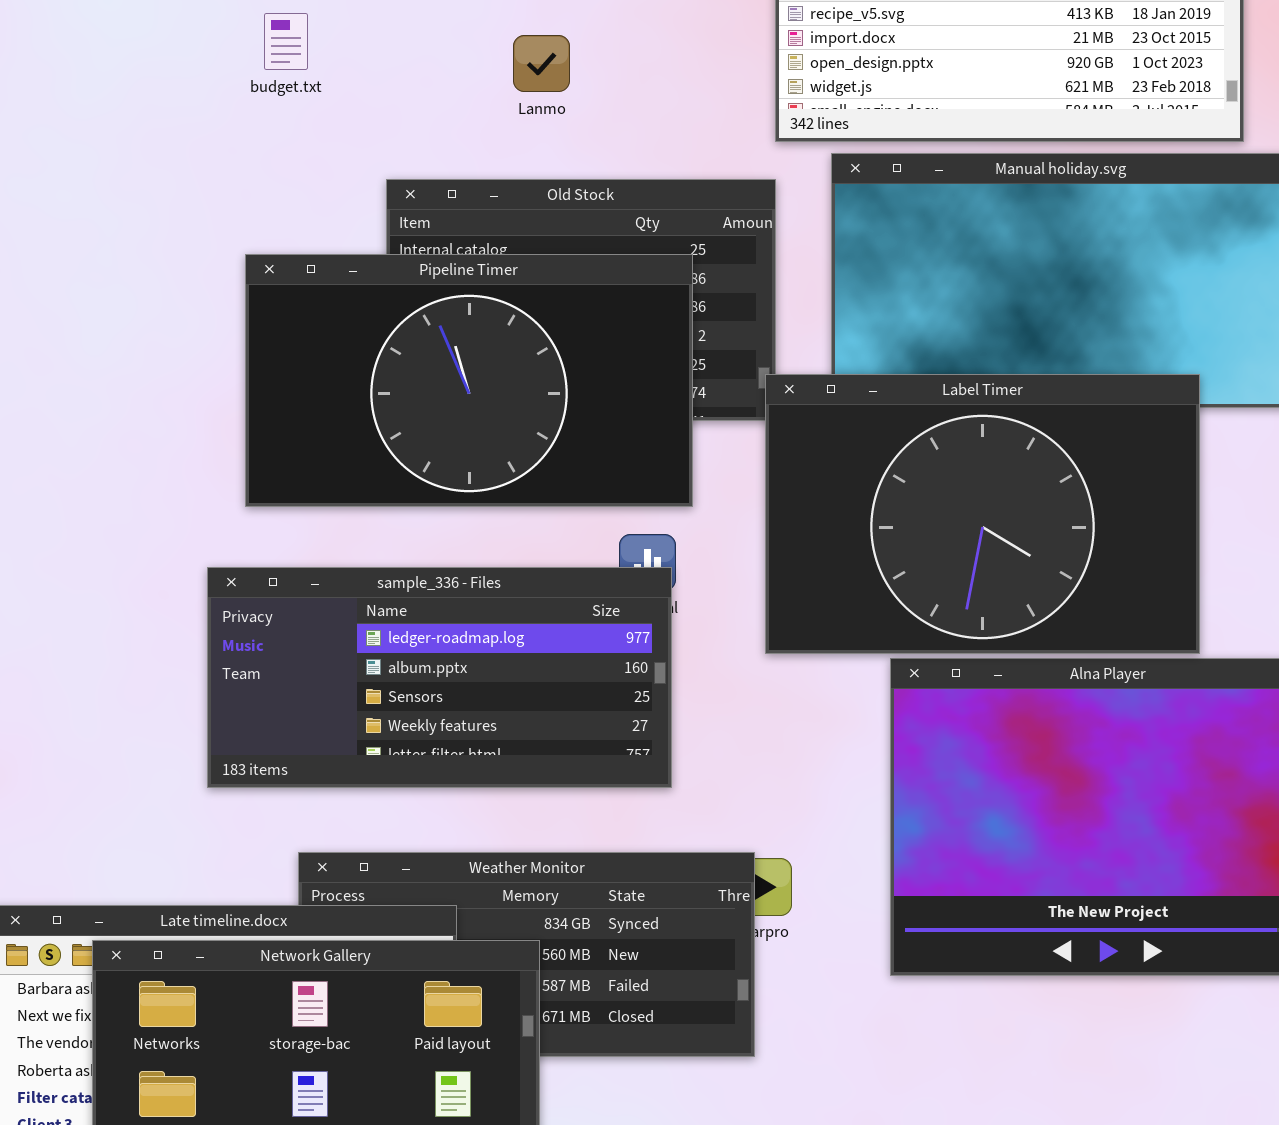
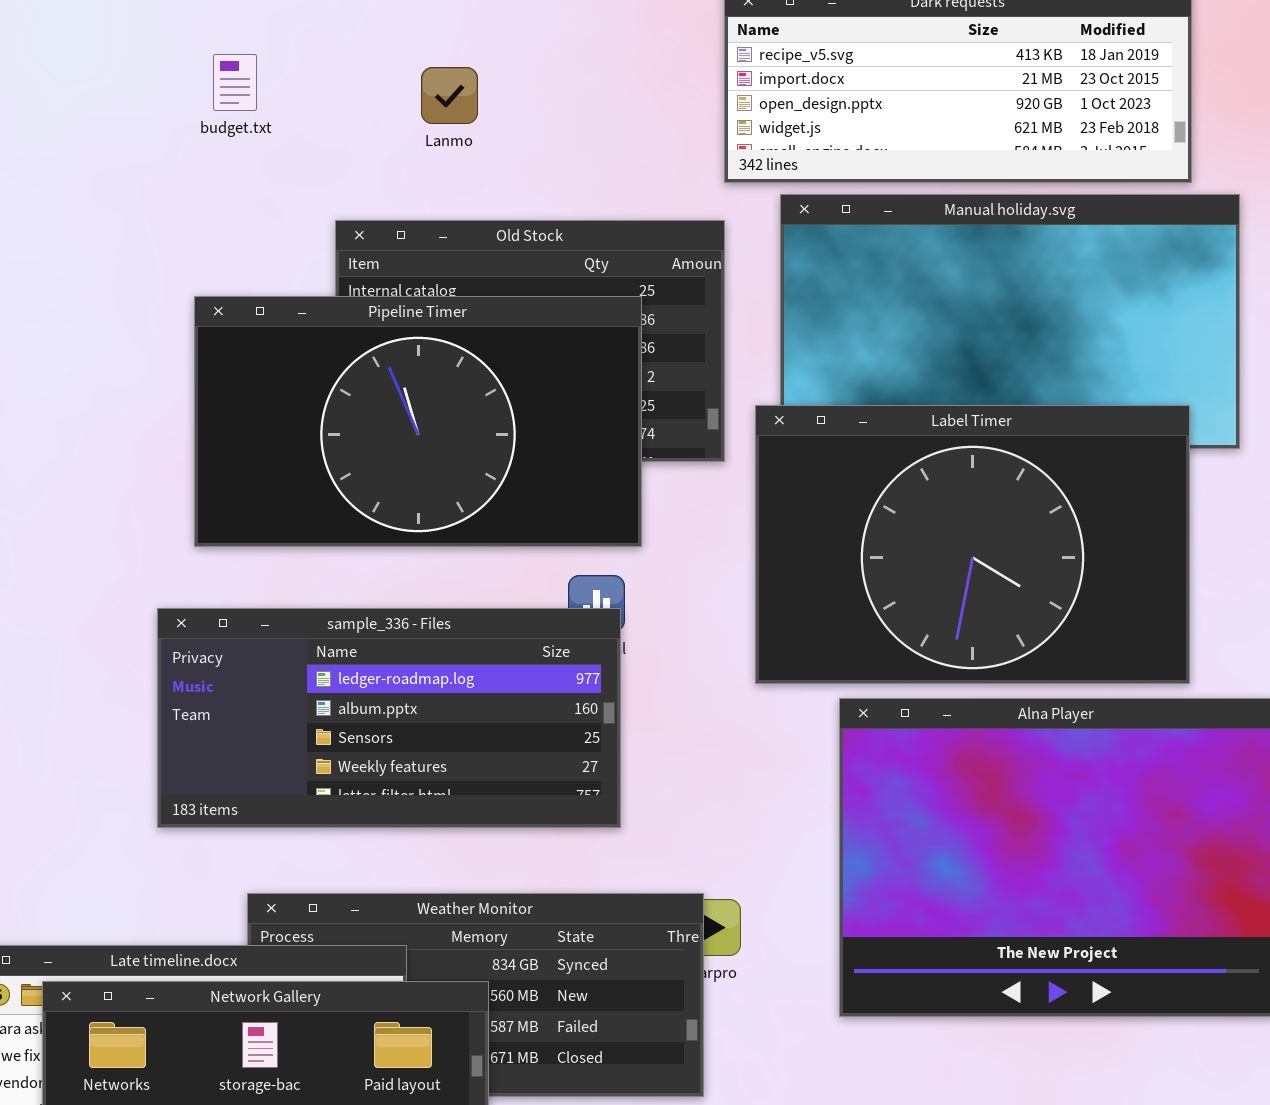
Lanmo: [513,35,570,92] -> [421,67,478,124], moved
Label Timer: [765,374,1200,654] -> [755,405,1190,684], moved

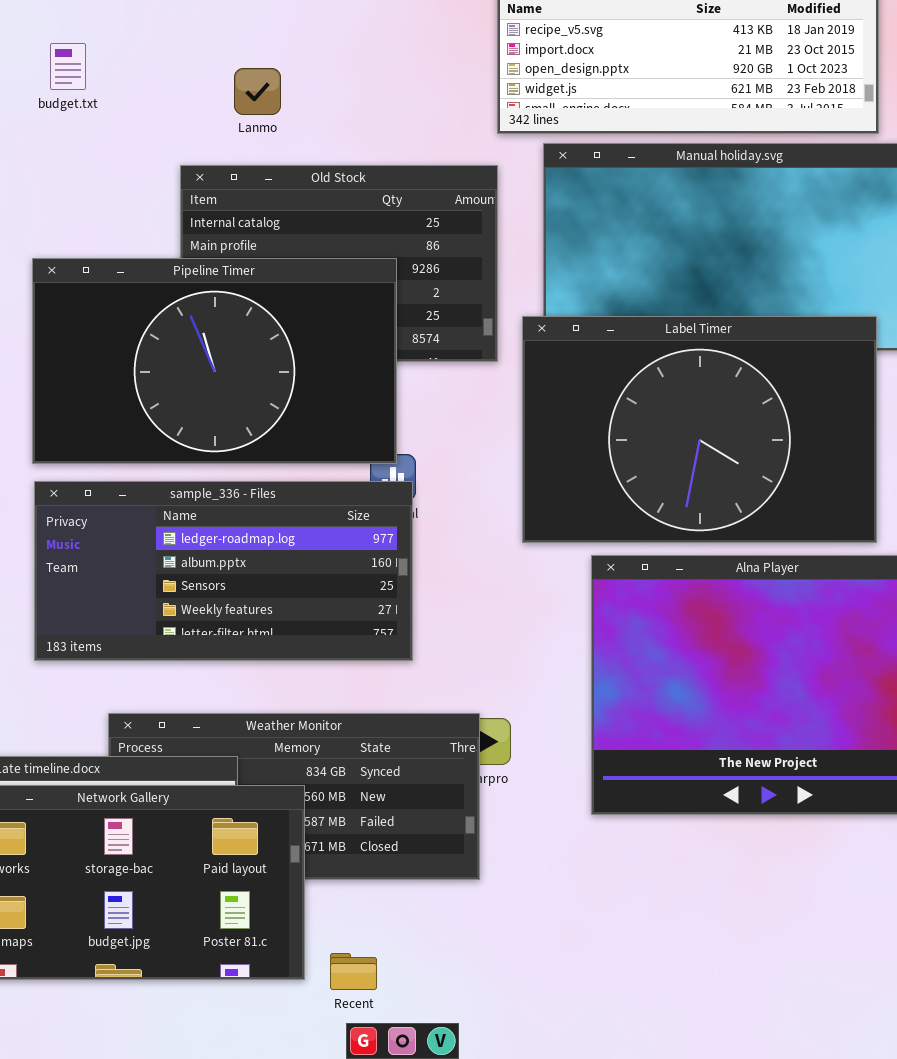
budget.txt: [213,54,257,111] -> [50,43,86,90], moved
Lanmo: [421,67,478,124] -> [234,68,281,115], moved
Pipeline Timer: [194,296,642,547] -> [32,258,397,464], moved

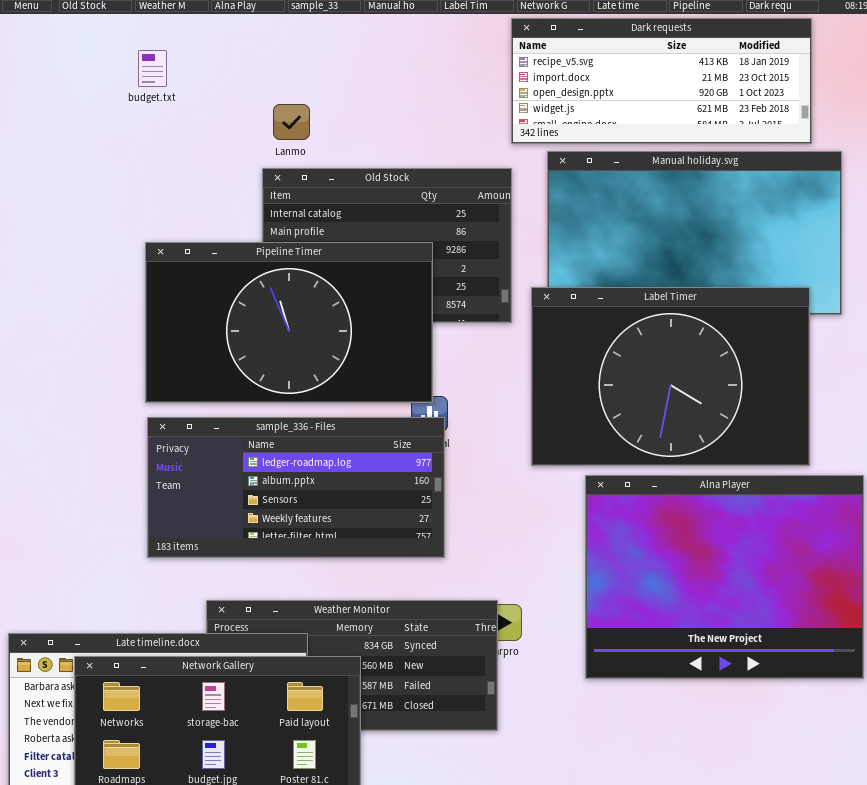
budget.txt: [50,43,86,90] -> [138,50,167,87], moved
Lanmo: [234,68,281,115] -> [273,104,310,140], moved

